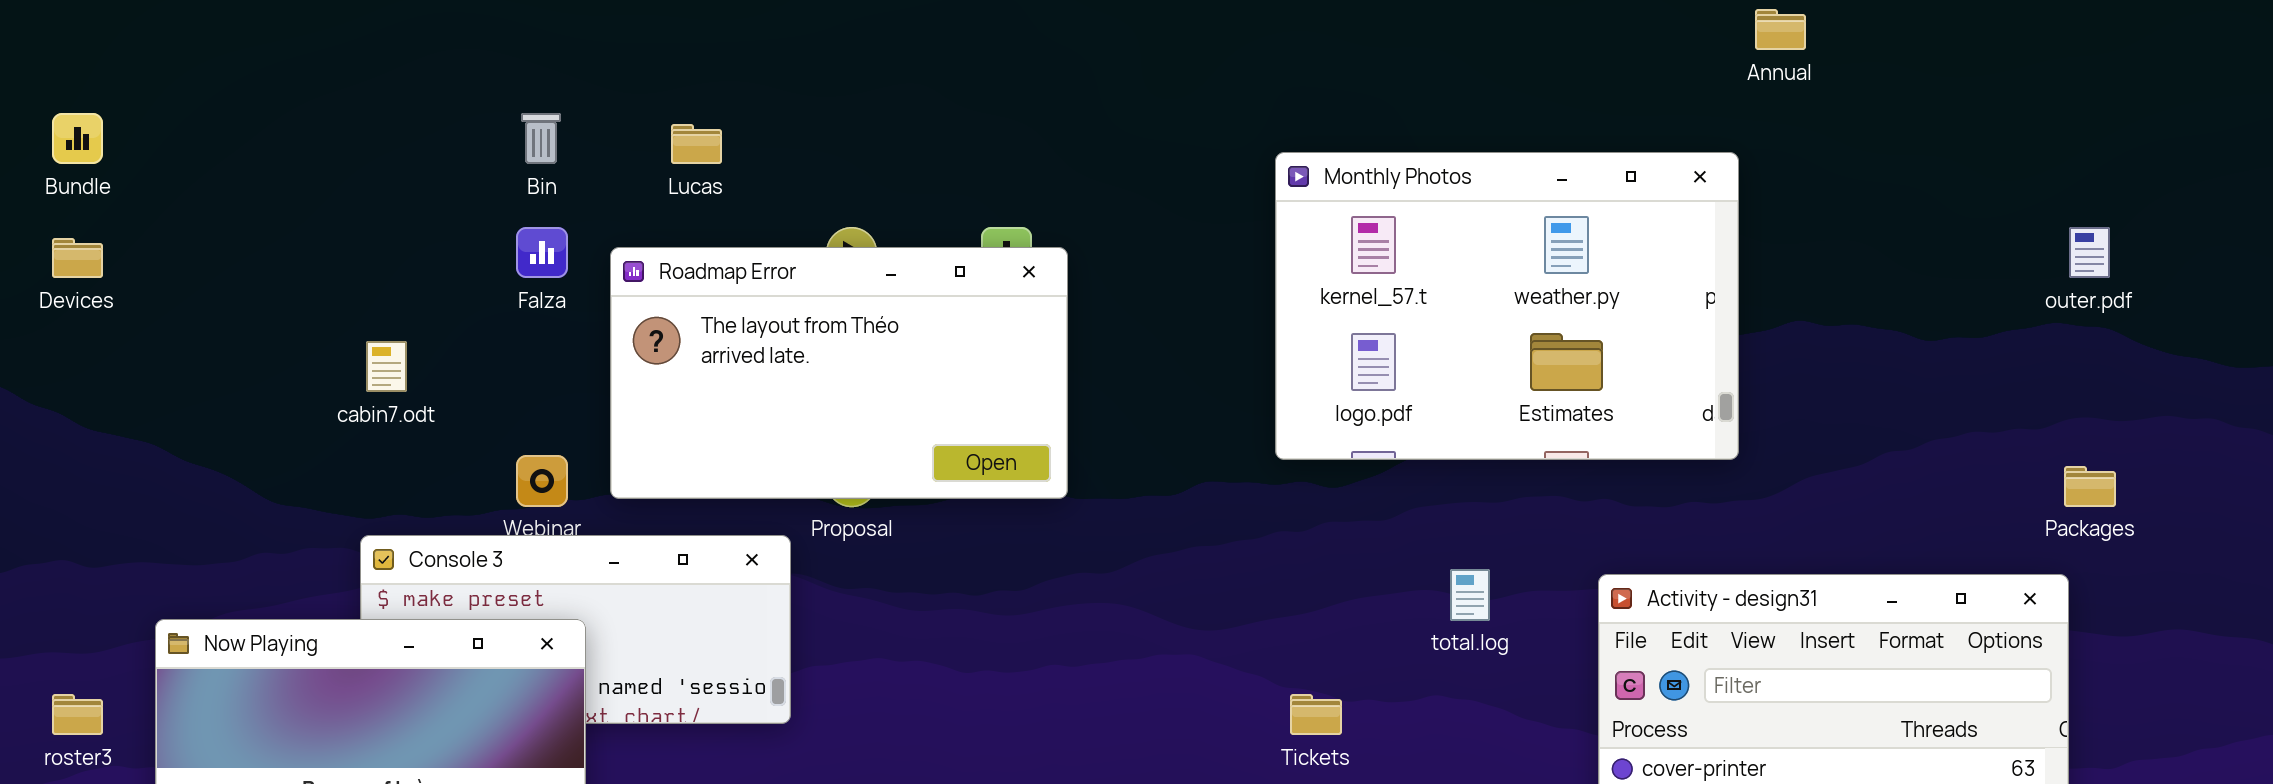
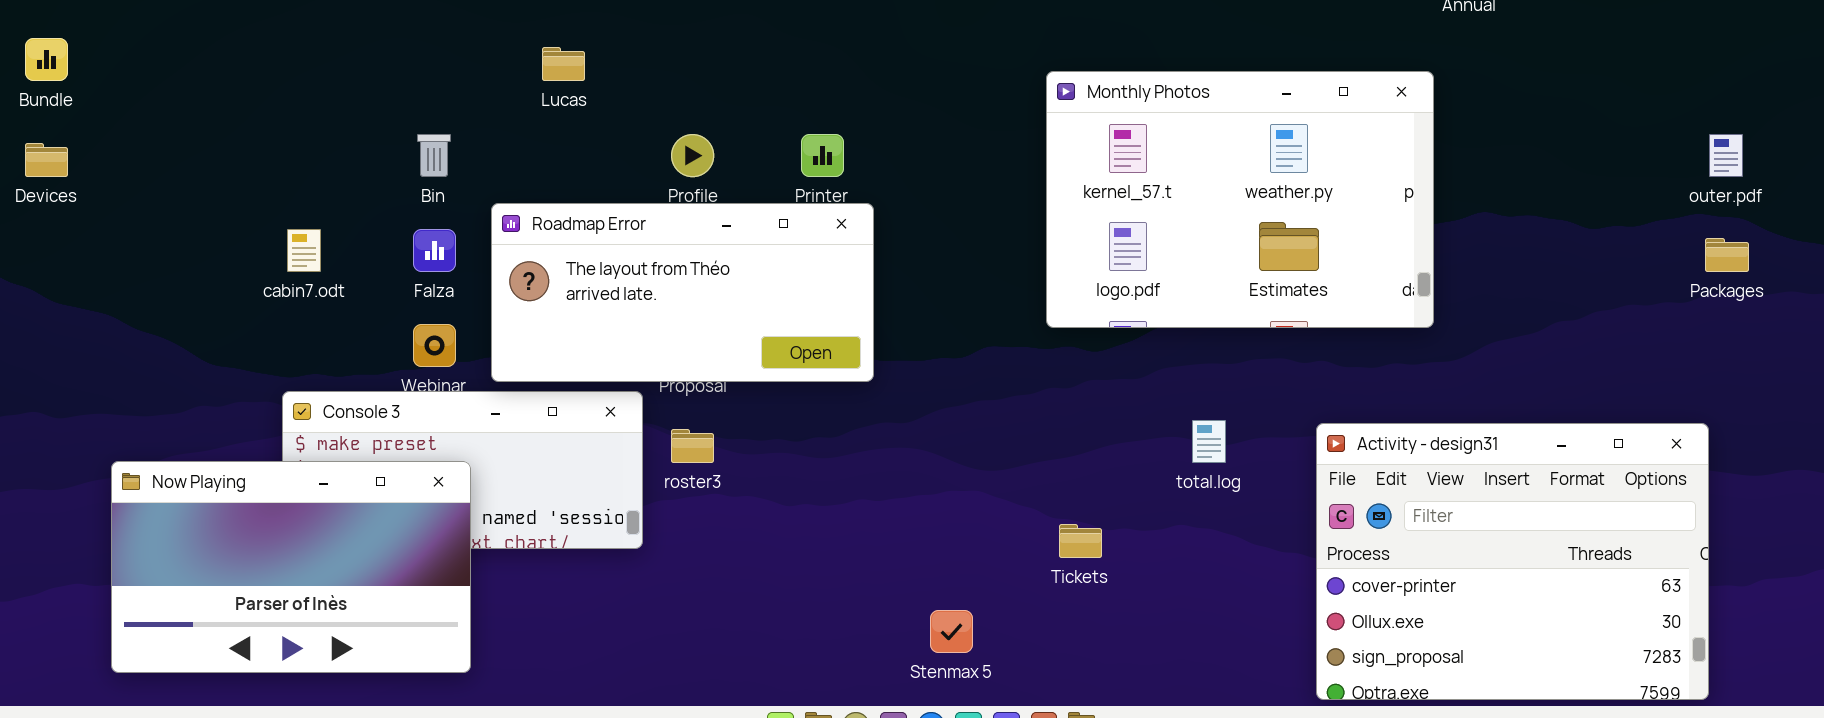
Bin: [521,113,561,164] -> [417,134,451,177], moved
Falza: [516,227,568,278] -> [413,229,456,272], moved
Roadmap Error: [610,247,1068,499] -> [491,203,874,382], moved, resized
Packages: [2064,466,2116,507] -> [1705,238,1749,272], moved
roster3: [52,694,103,735] -> [671,429,714,463], moved

